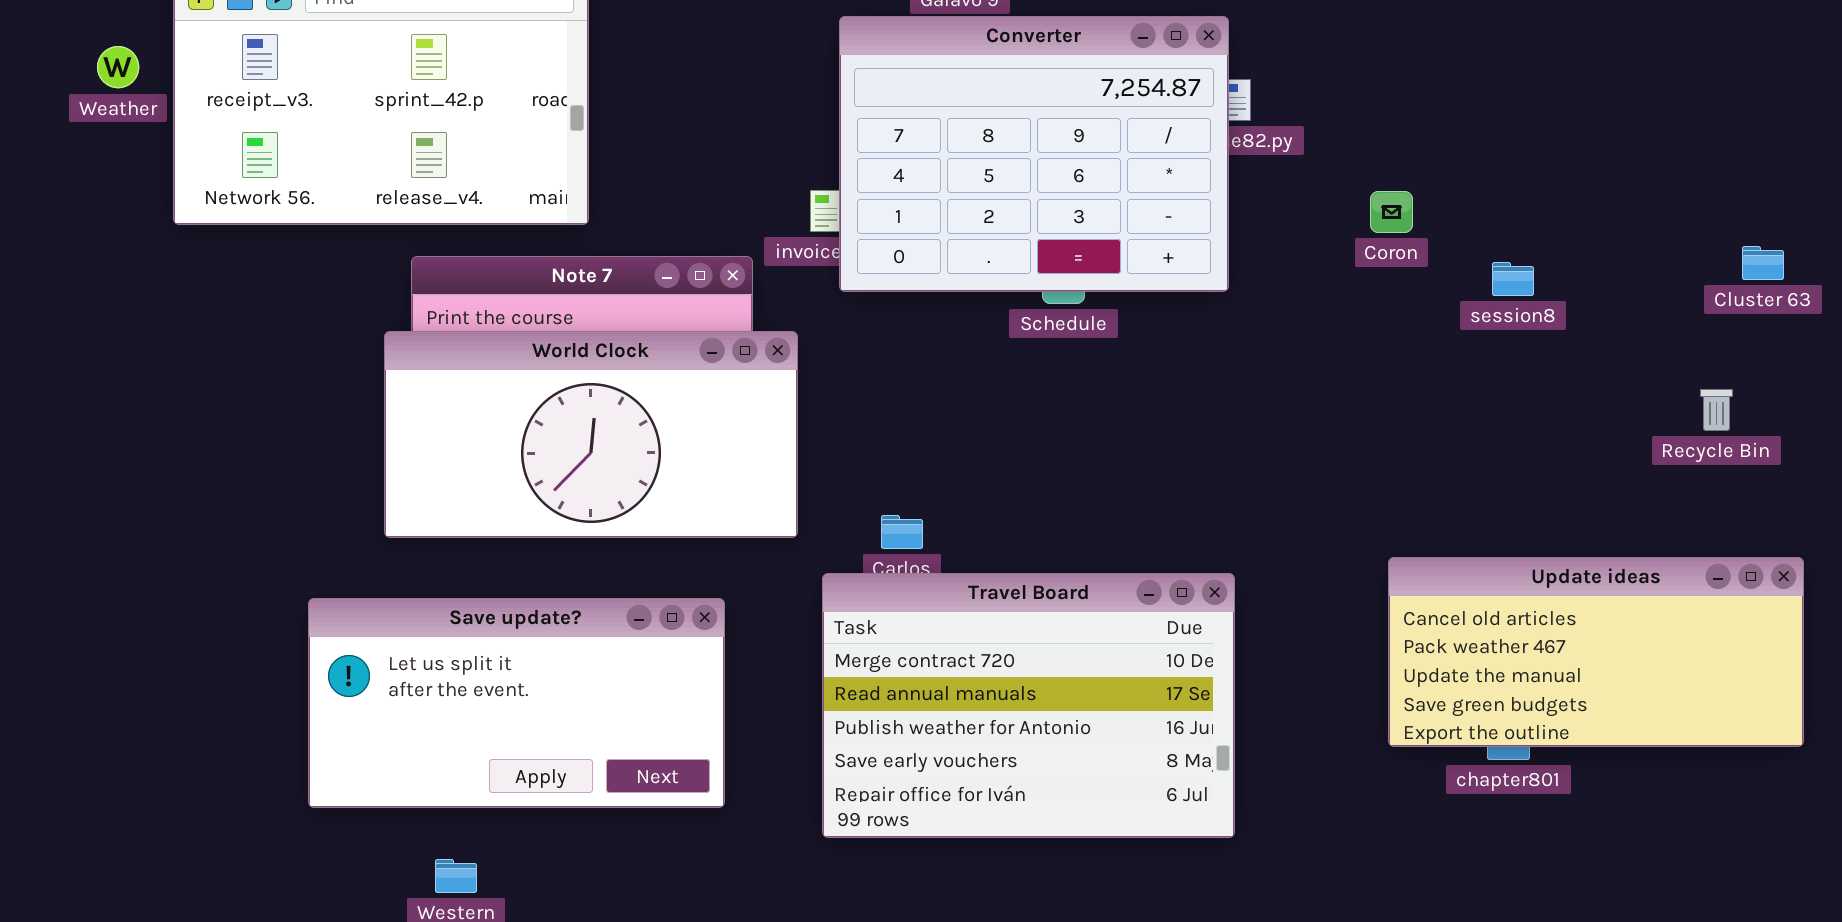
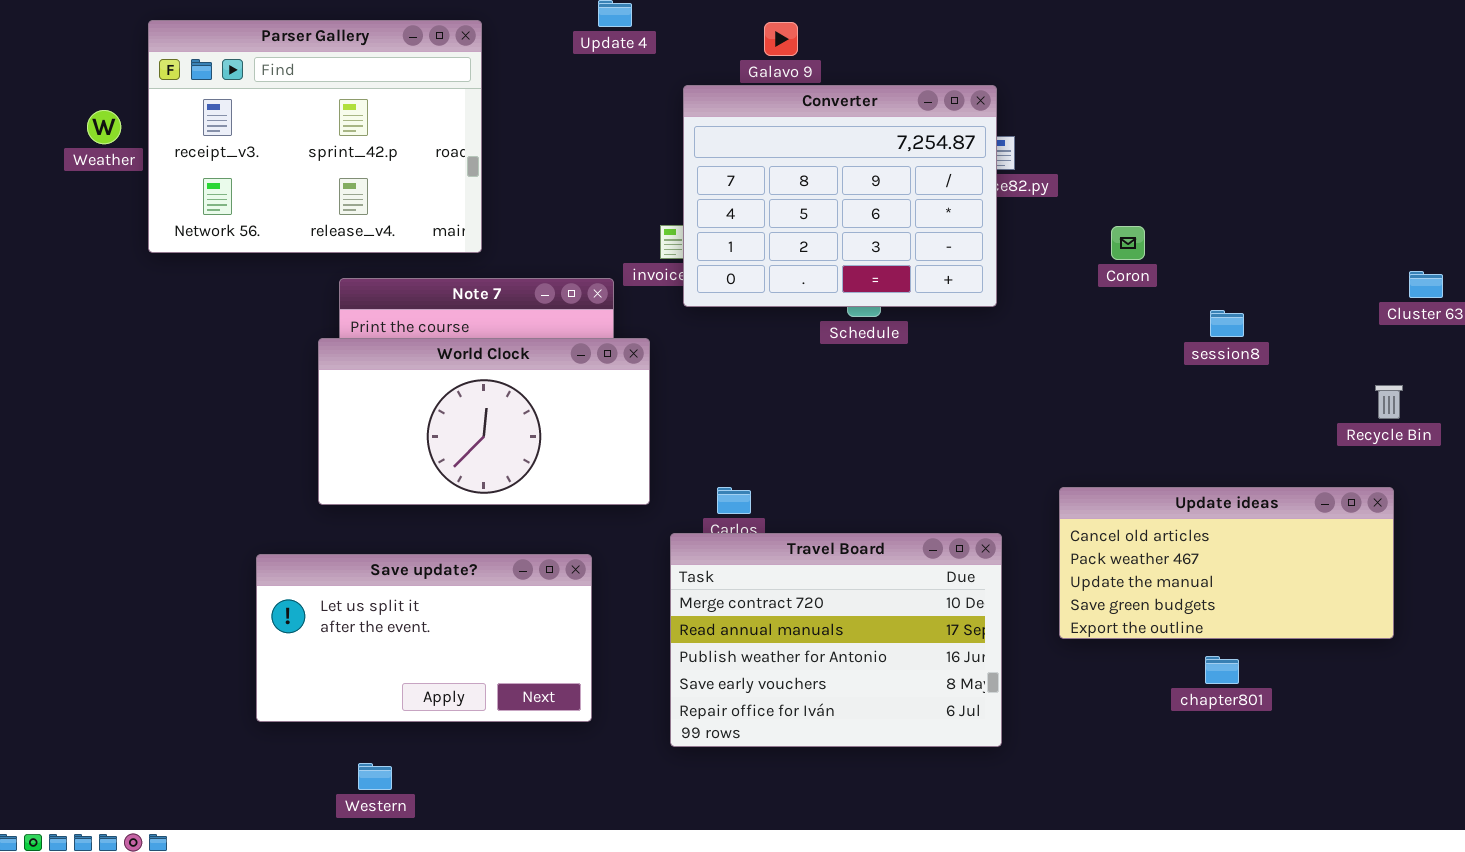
session8: [1492,262,1534,296] -> [1210,310,1244,337], moved
Update ideas: [1388,557,1804,747] -> [1059,487,1394,639], moved

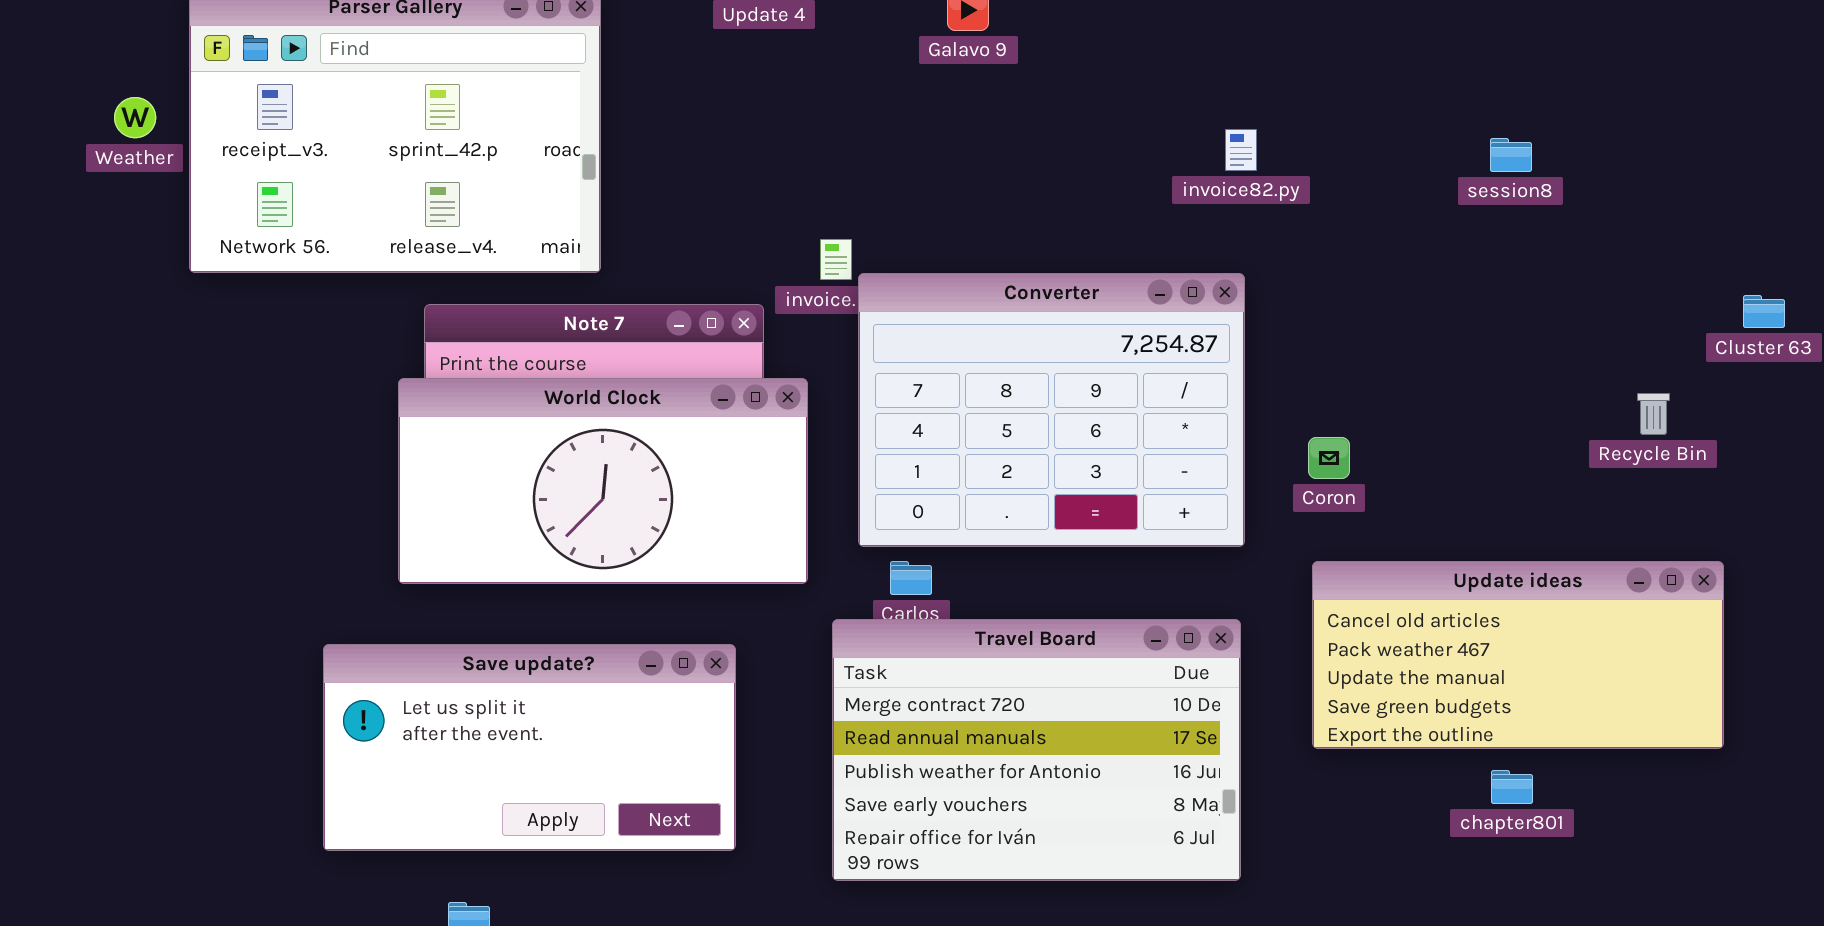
Converter: [683,85,997,307] -> [858,273,1245,547], moved
Coron: [1111,226,1145,260] -> [1308,437,1350,479], moved
session8: [1210,310,1244,337] -> [1490,138,1532,172], moved
Recycle Bin: [1375,385,1403,419] -> [1637,393,1670,435], moved

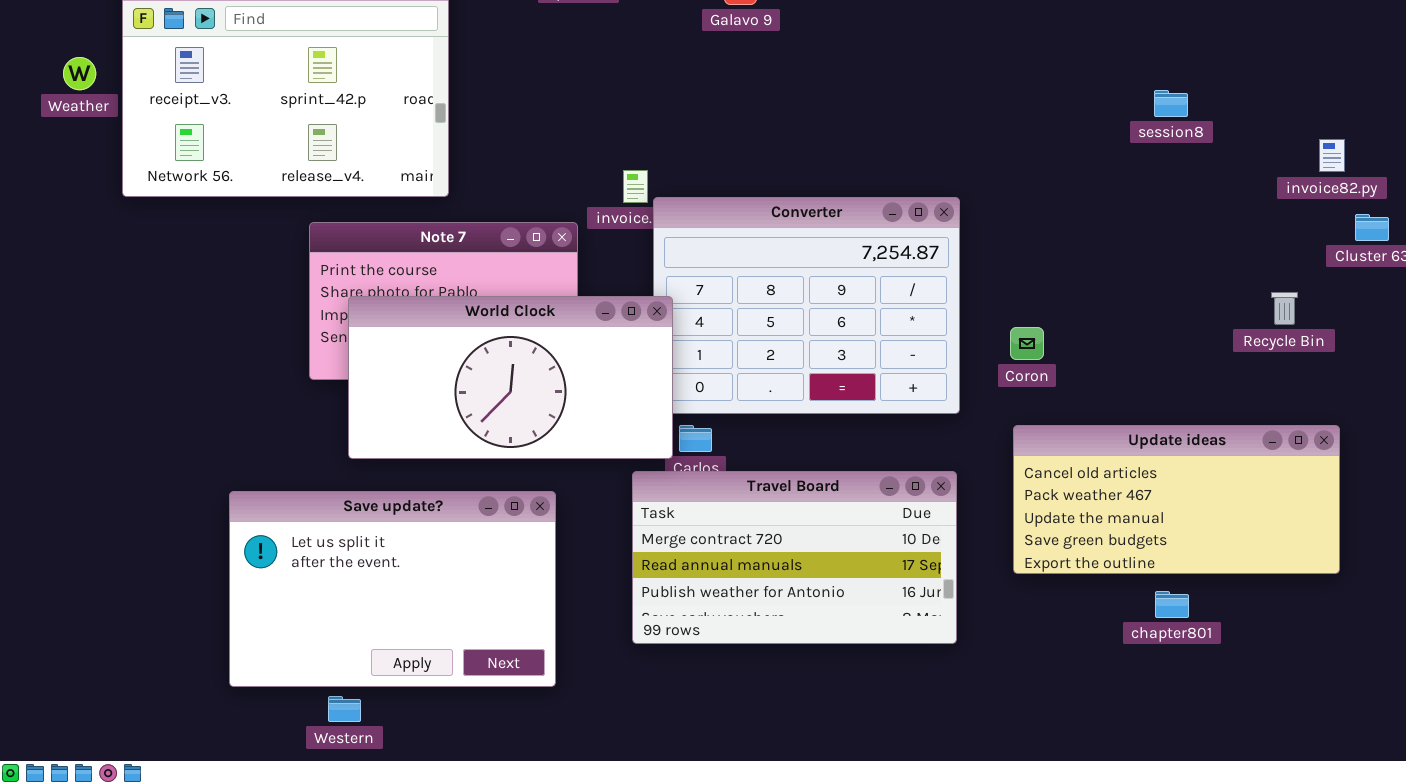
invoice82.py: [1225,129,1257,171] -> [1319,139,1345,172], moved
World Clock: [398,378,808,584] -> [348,296,673,459], moved
Travel Board: [832,619,1241,881] -> [632,471,957,644], resized
Save update?: [323,644,736,851] -> [229,491,556,687], resized

